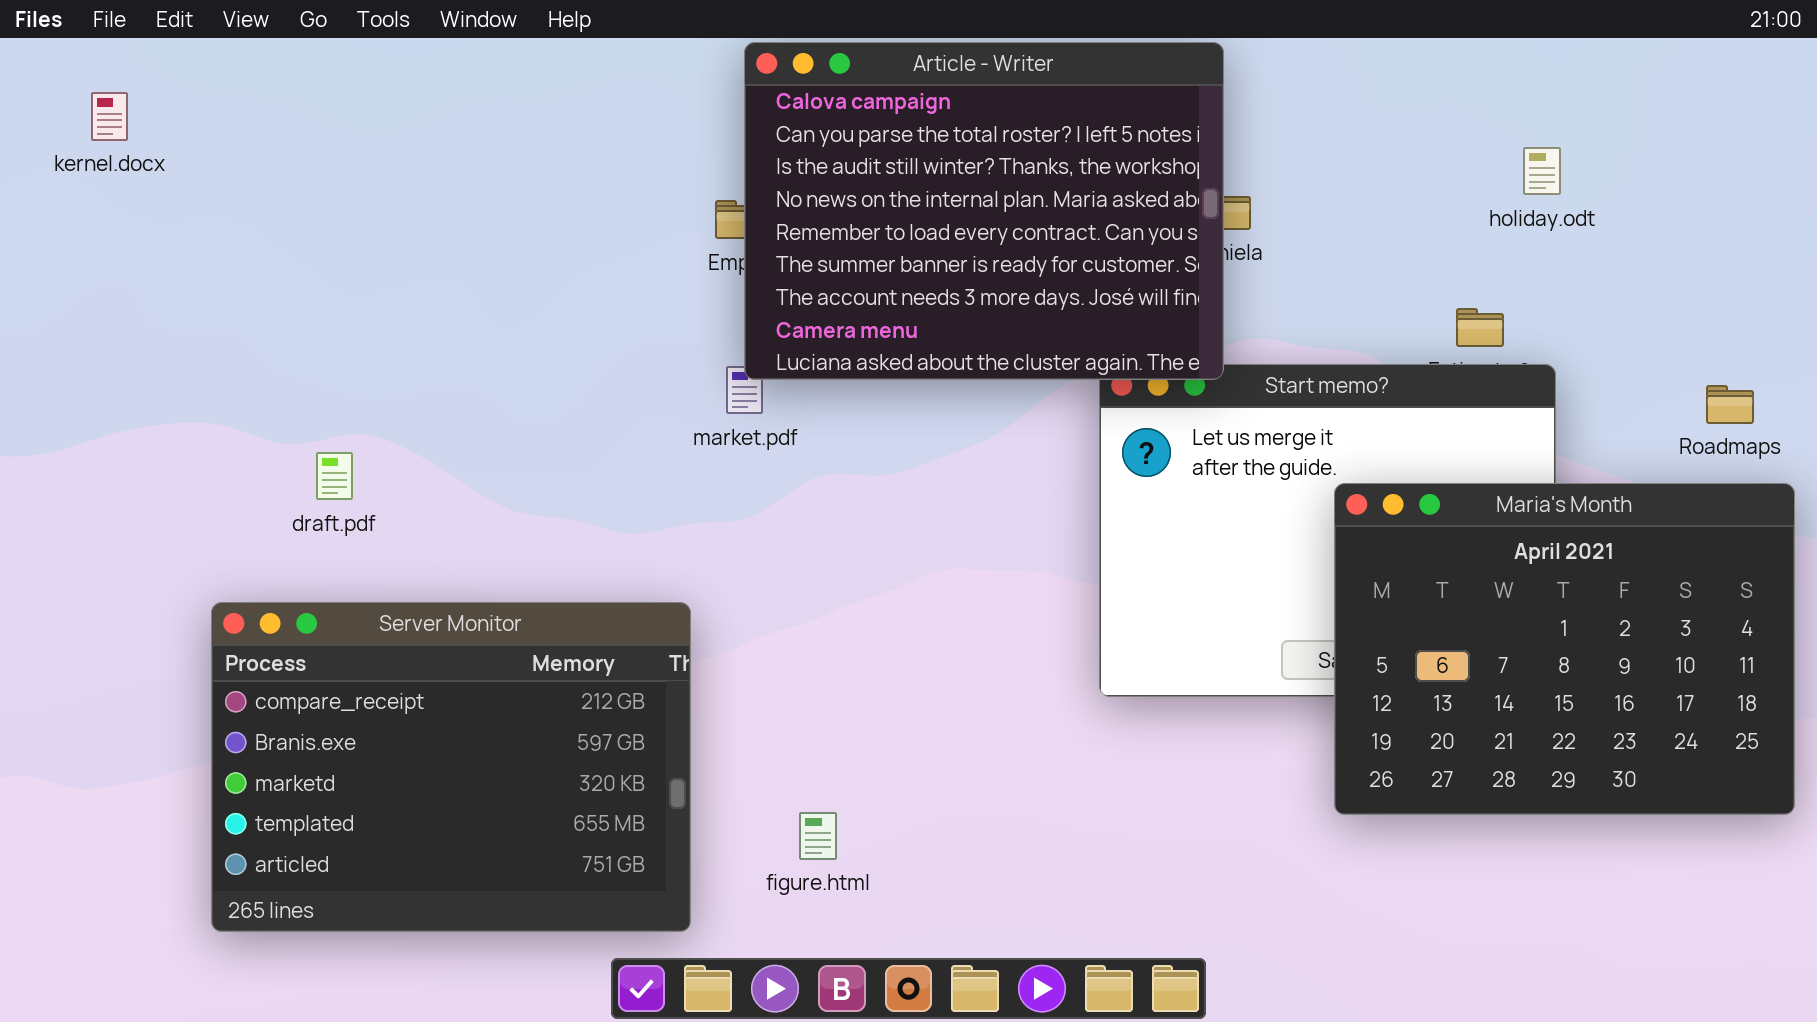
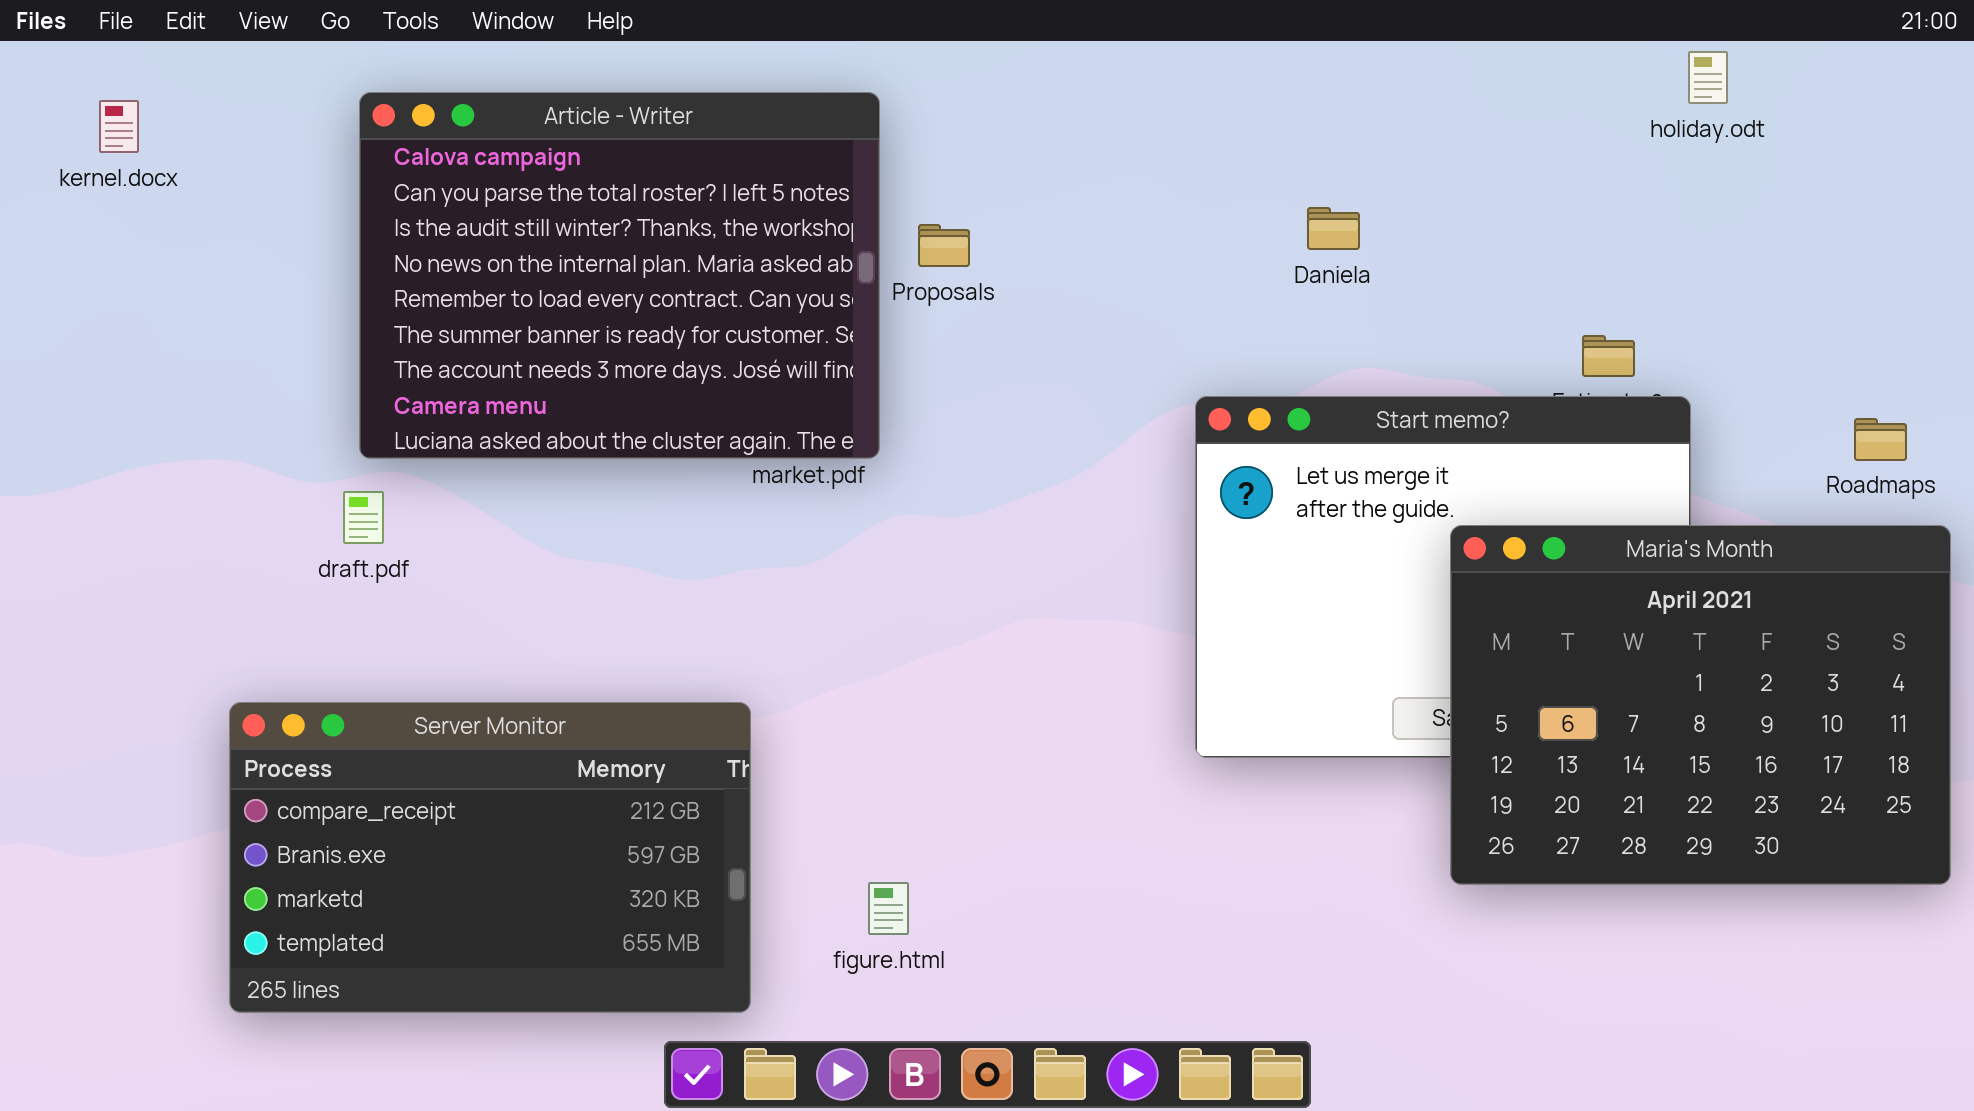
Article - Writer: [744,42,1224,380] -> [359,92,880,459], moved
holiday.odt: [1523,147,1561,195] -> [1688,51,1728,104], moved
Server Monitor: [211,602,691,932] -> [229,702,751,1013], resized

